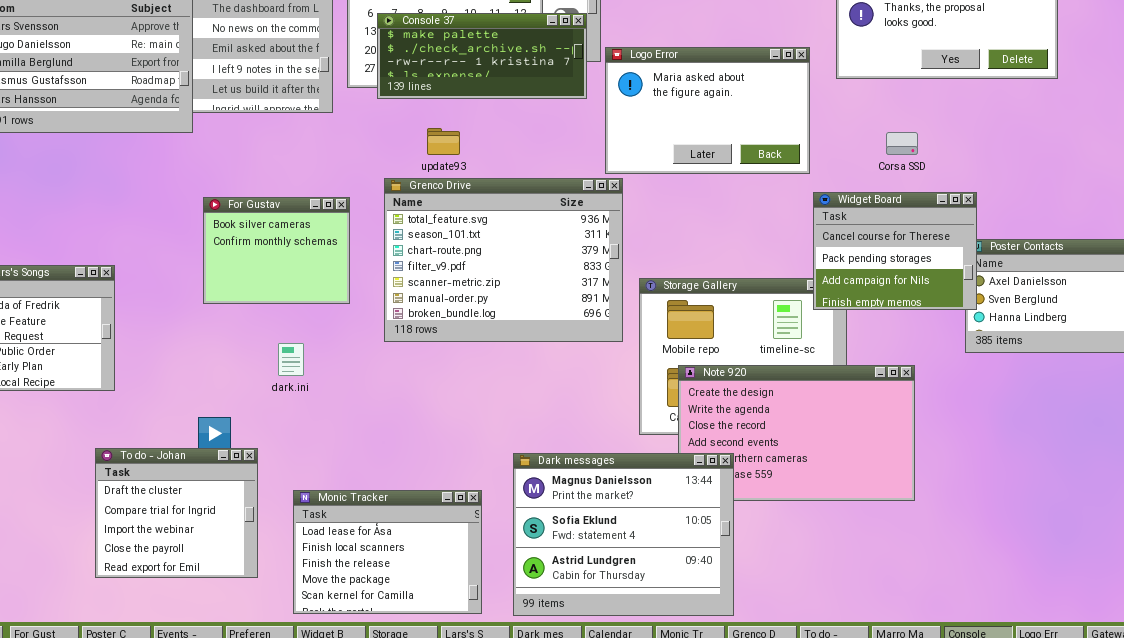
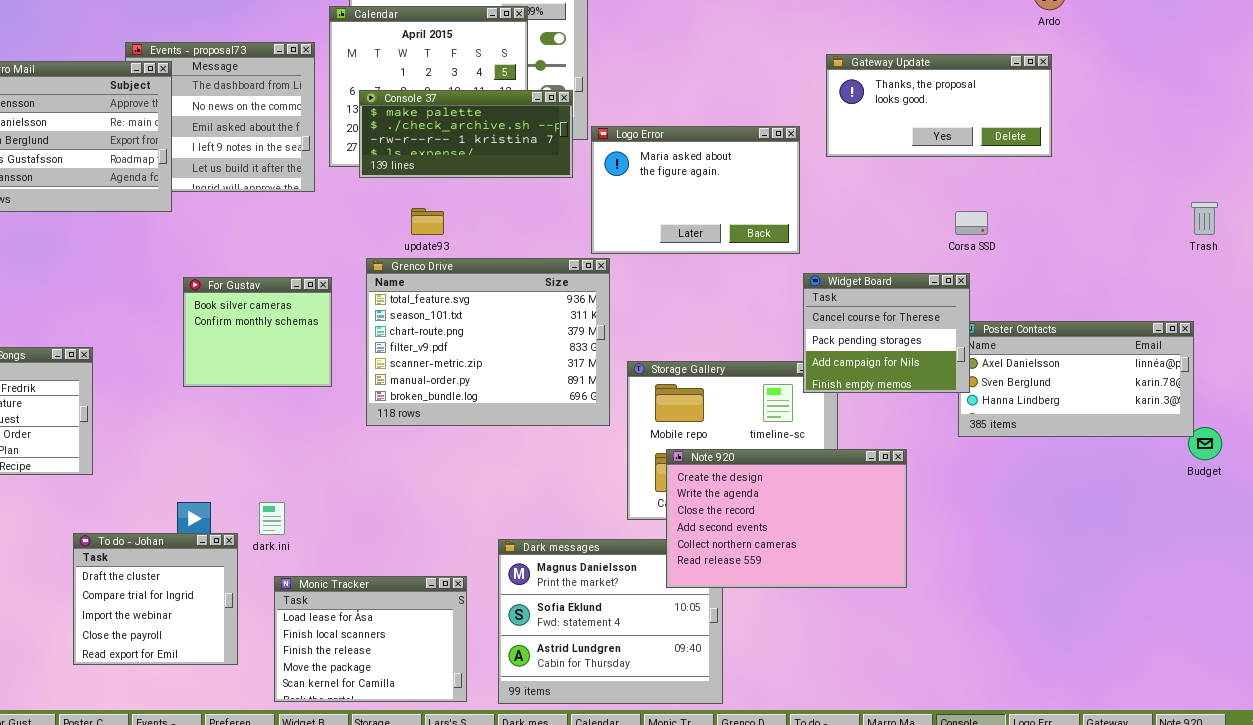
Corsa SSD: [886,132,918,155] -> [955,211,988,235], moved
dark.ini: [278,343,304,376] -> [259,502,285,535], moved
Note 920: [678,365,915,501] -> [666,449,907,588], raised

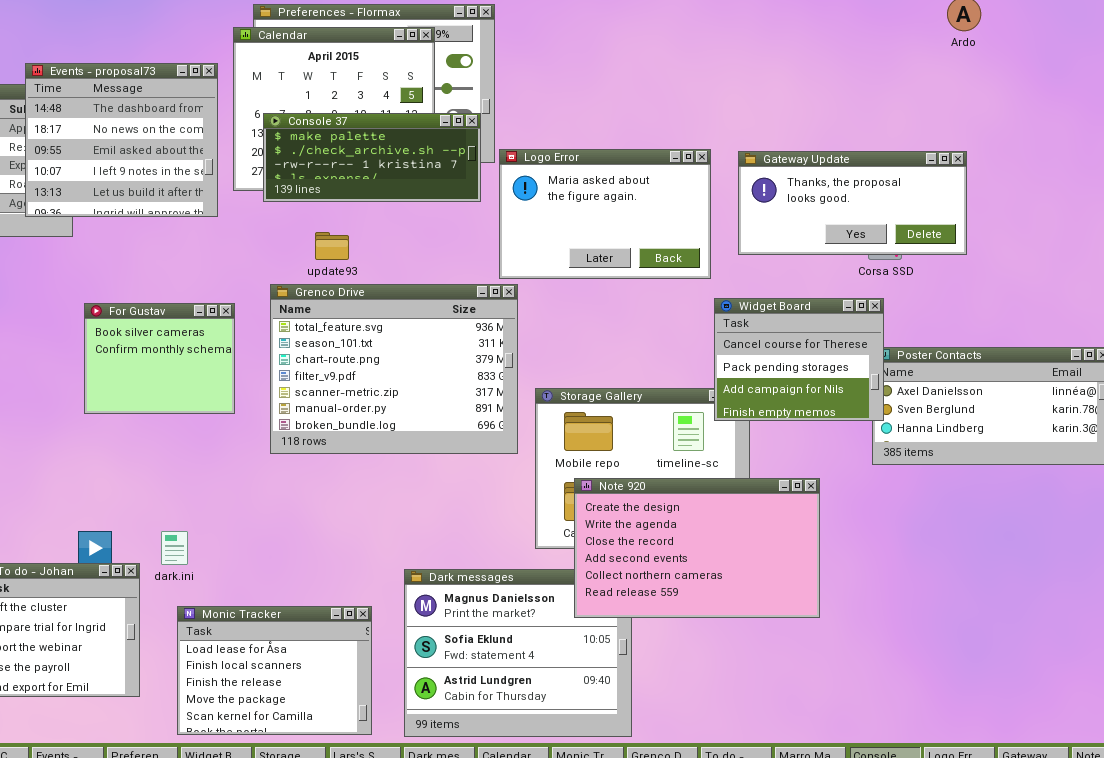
Events - proposal73: [125,42,315,192] -> [25,63,218,217], raised
Gateway Update: [826,54,1052,157] -> [738,151,967,255], moved

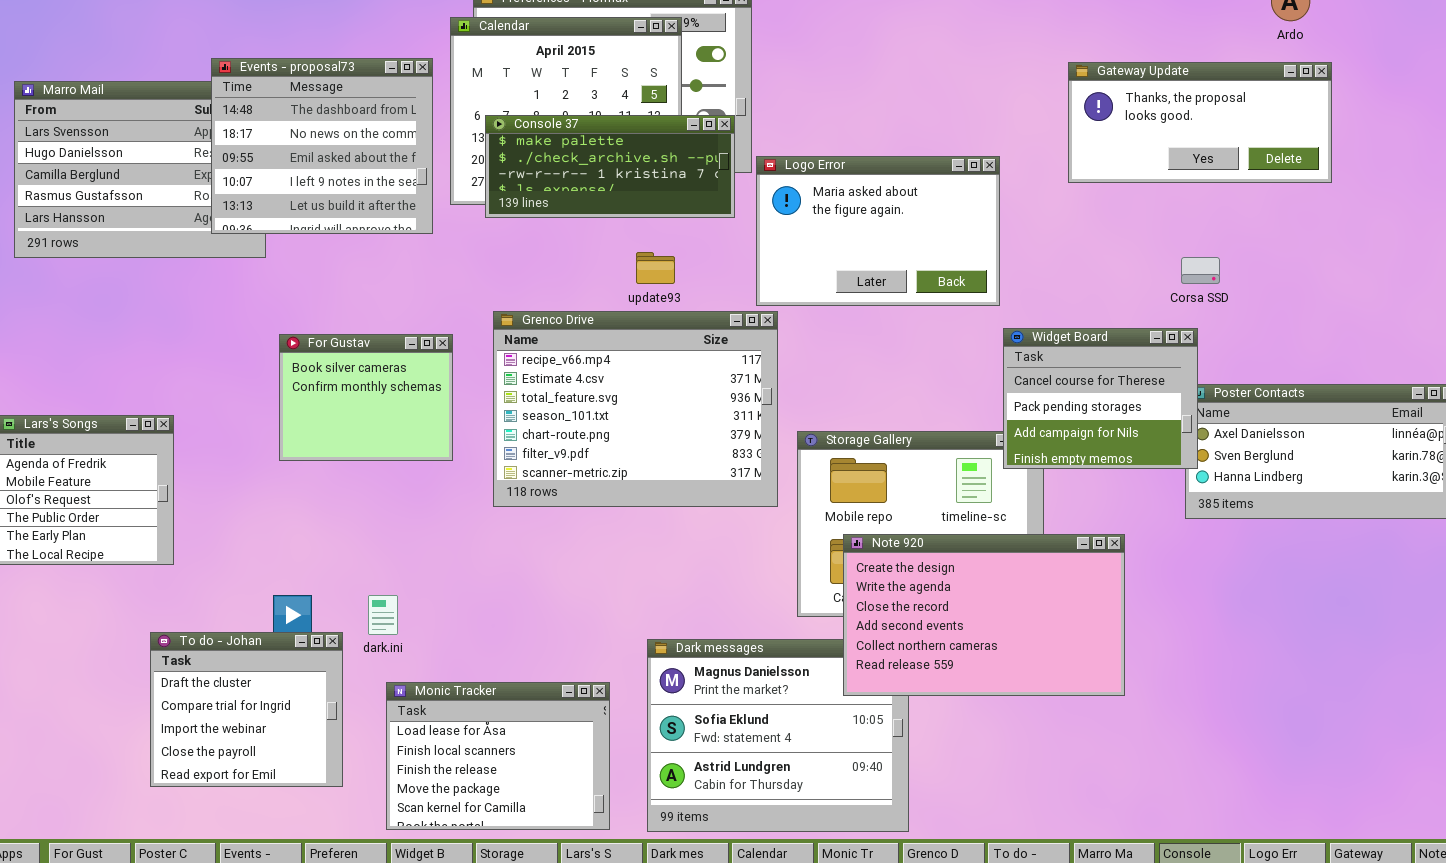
Gateway Update: [738,151,967,255] -> [1068,62,1332,183], moved
update93: [315,232,349,260] -> [636,252,675,284], moved
Grenco Drive: [270,284,518,454] -> [493,311,778,507], scrolled up 2 rows

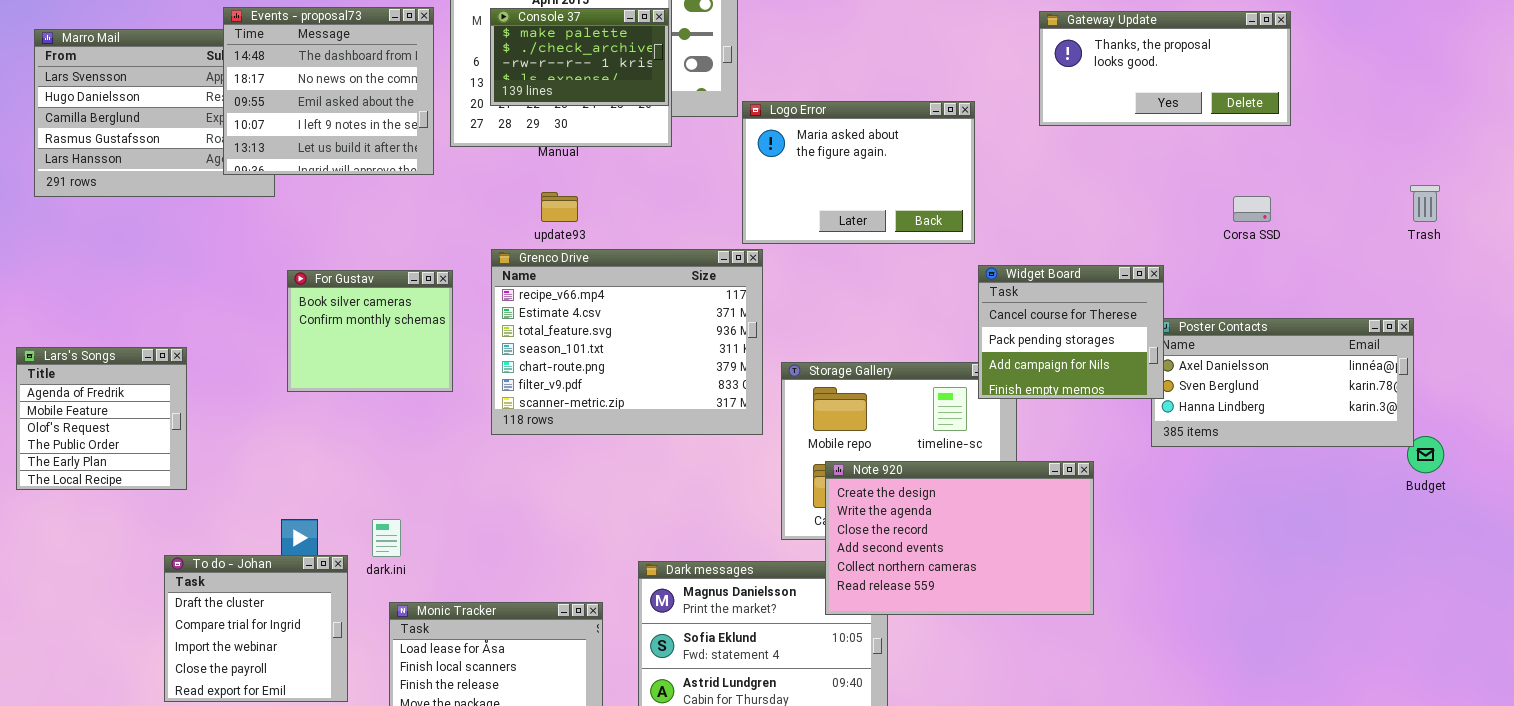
Console 37: [485,115,735,218] -> [490,8,669,106], moved, resized
update93: [636,252,675,284] -> [541,192,578,222], moved
Corsa SSD: [1181,257,1220,284] -> [1233,196,1271,222], moved

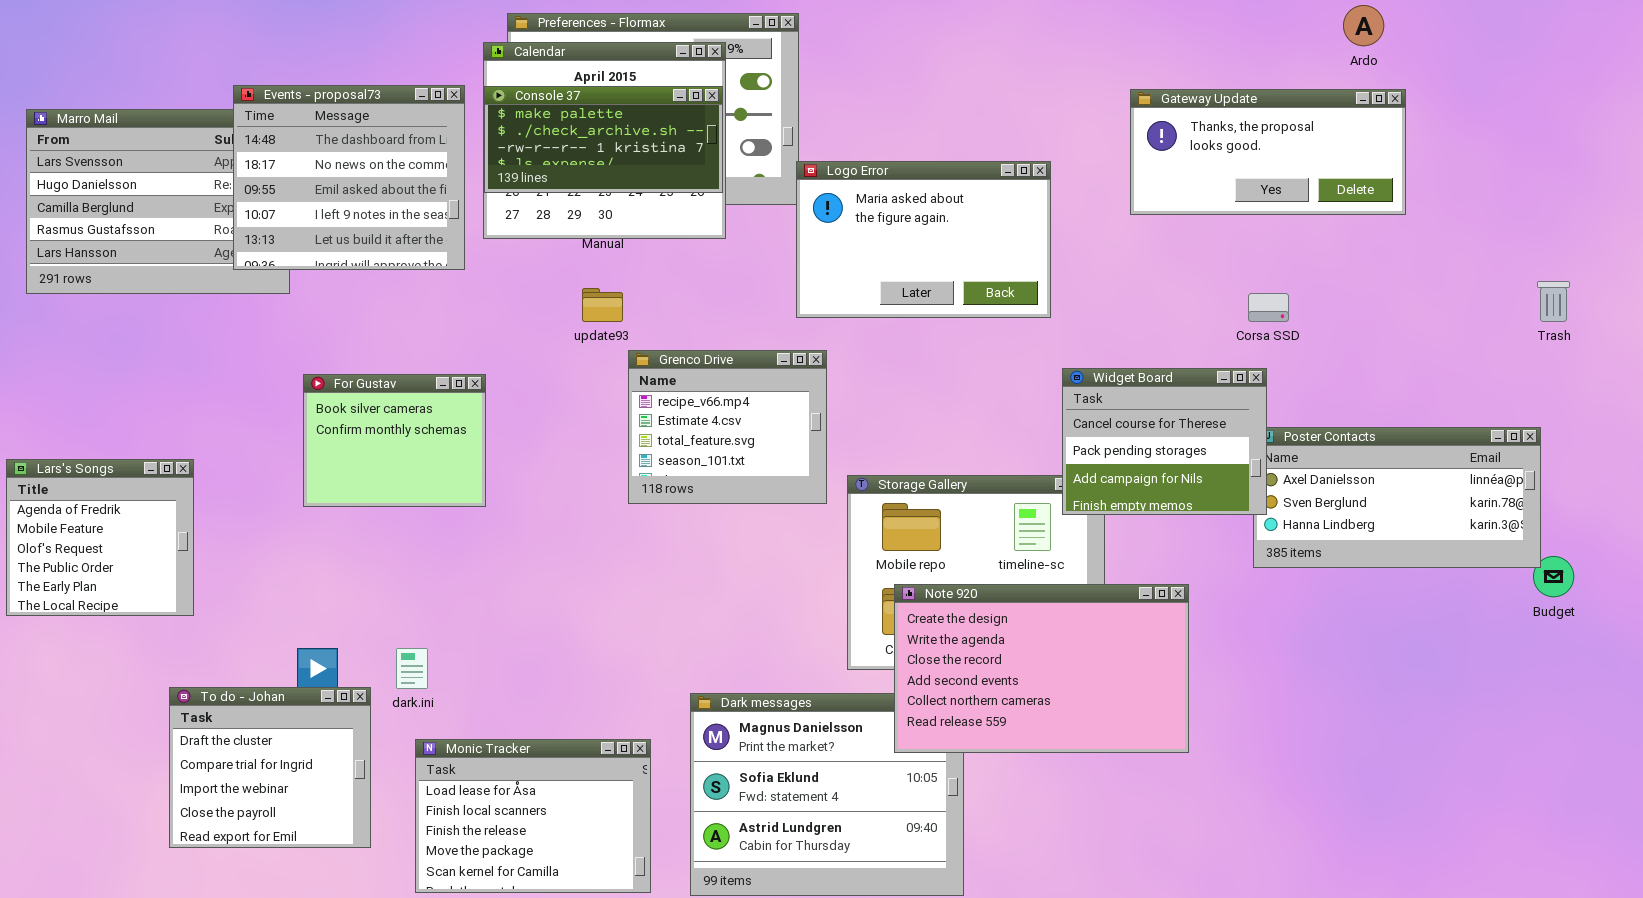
Console 37: [490,8,669,106] -> [484,86,723,193], resized
Logo Error: [742,101,975,244] -> [796,161,1051,318], moved
Corsa SSD: [1233,196,1271,222] -> [1248,293,1289,322], moved
Grenco Drive: [491,249,763,435] -> [628,350,827,504], resized

